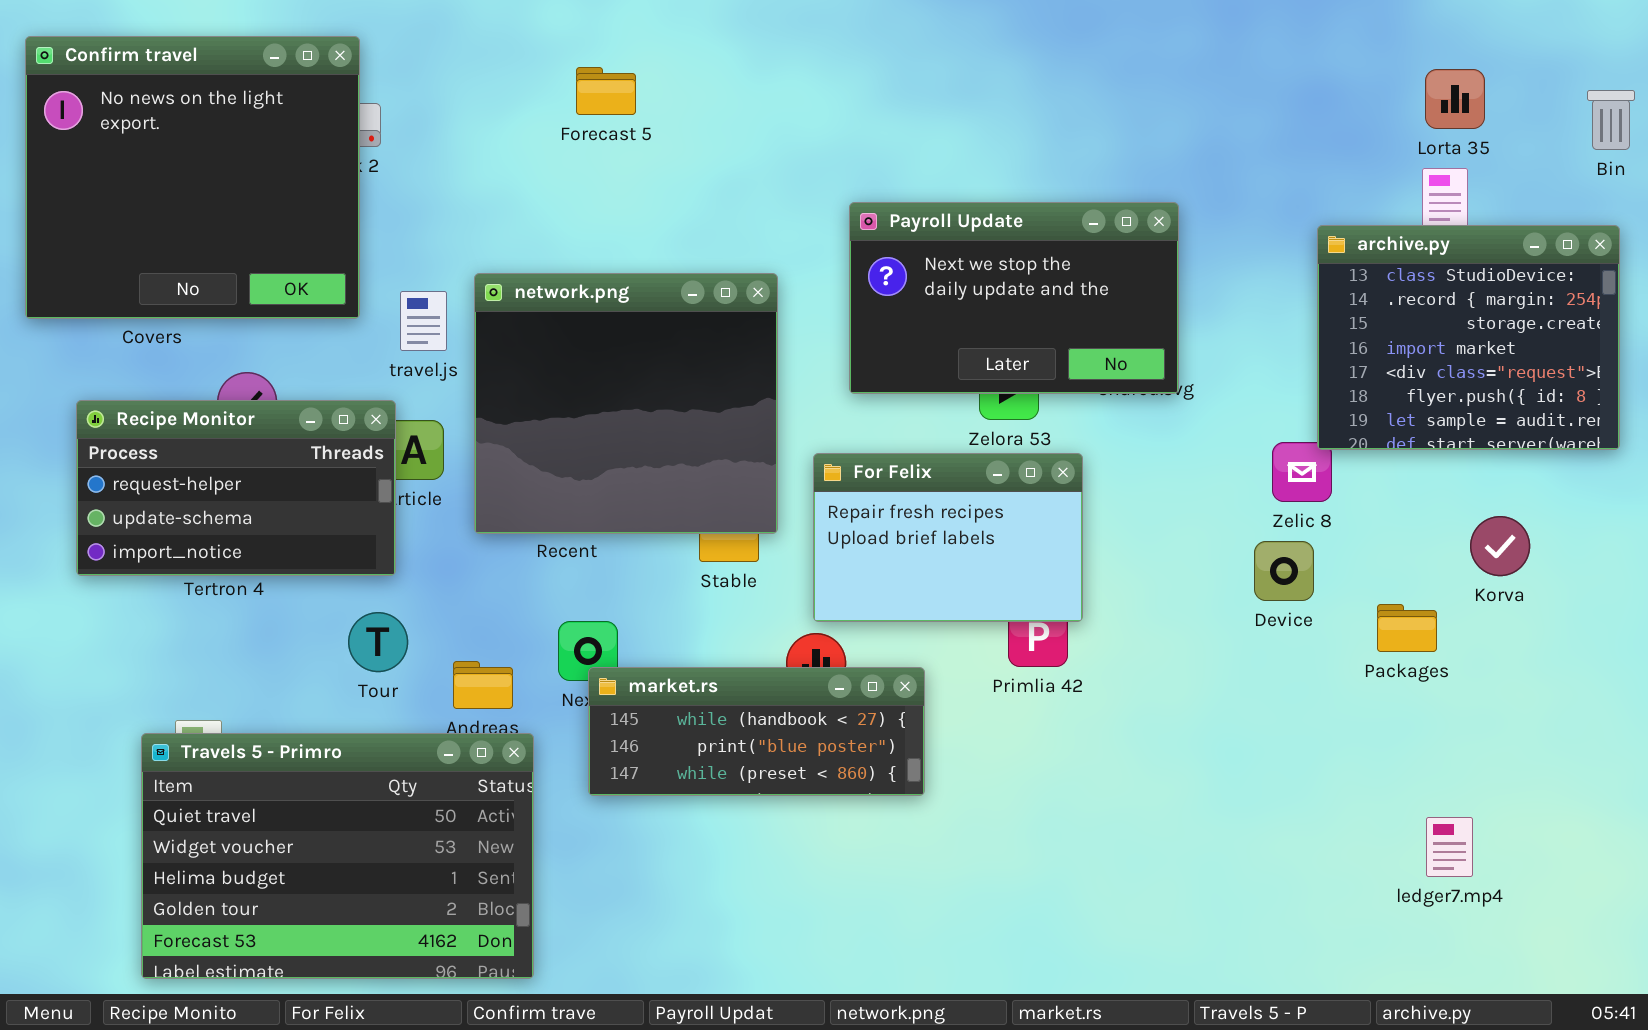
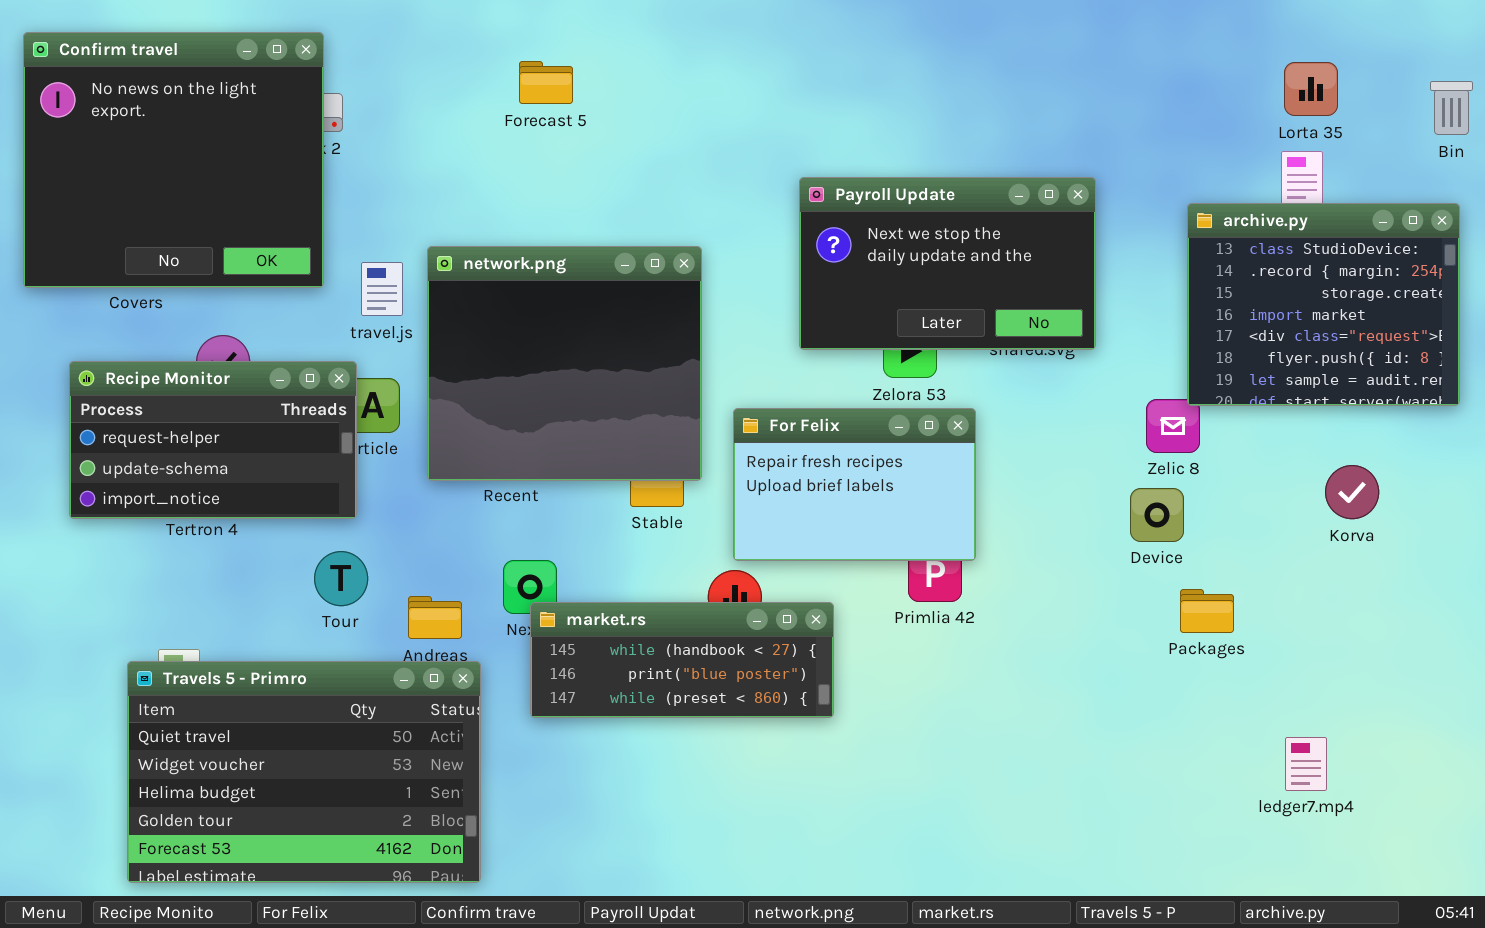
Payroll Update: [849,202,1179,394] -> [799,177,1096,350], moved
Packages: [1377,604,1437,652] -> [1180,589,1234,633], moved

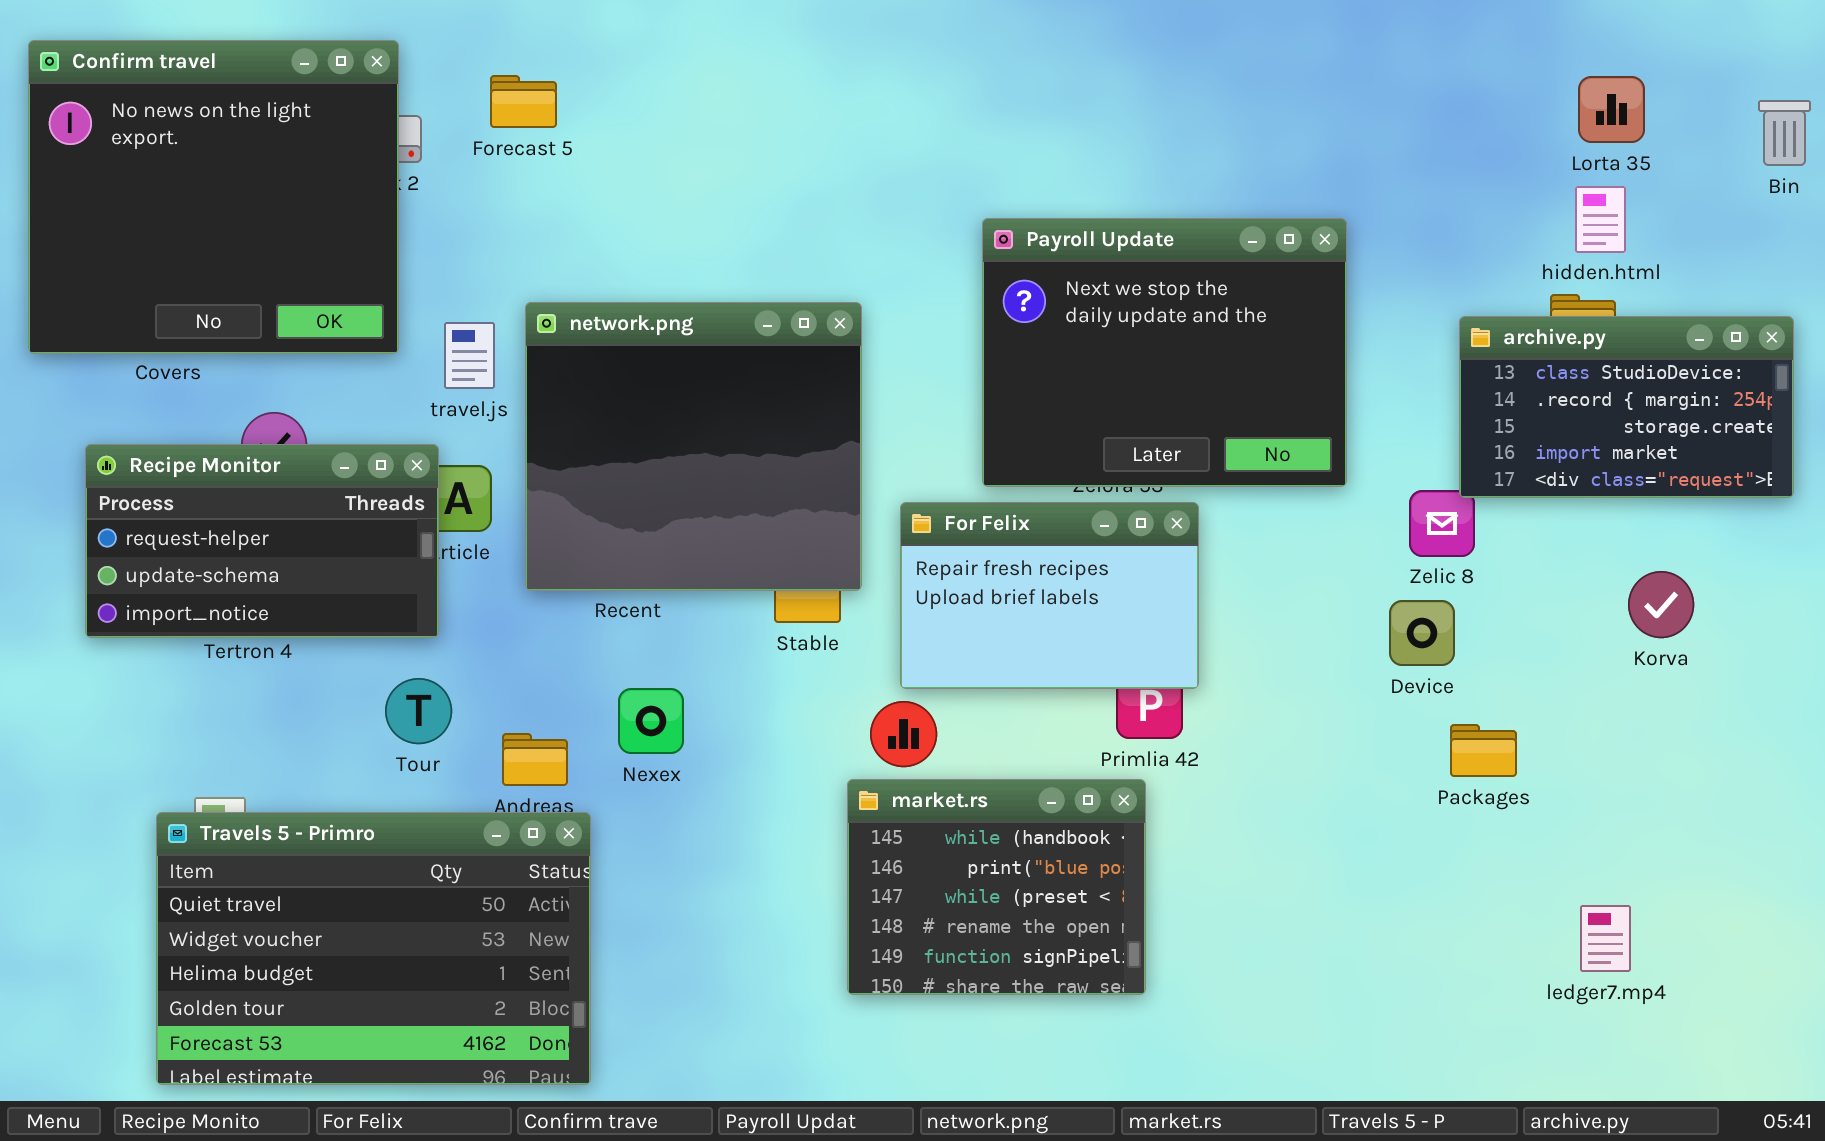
Forecast 5: [519,61,573,104] -> [490,75,557,128], moved
Payroll Update: [799,177,1096,350] -> [982,218,1347,487], resized
archive.py: [1187,203,1460,406] -> [1459,316,1794,498], resized
market.rs: [530,602,834,718] -> [847,779,1146,995], moved, resized

